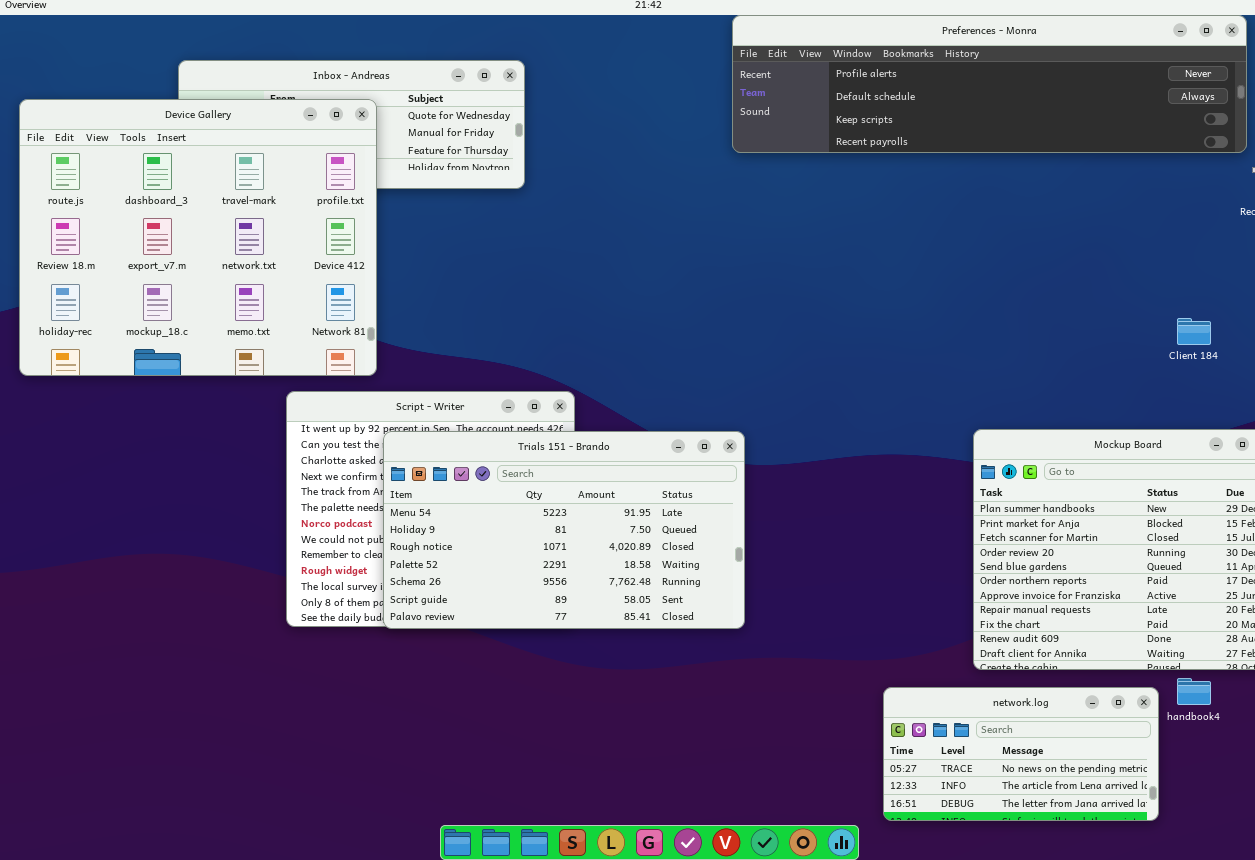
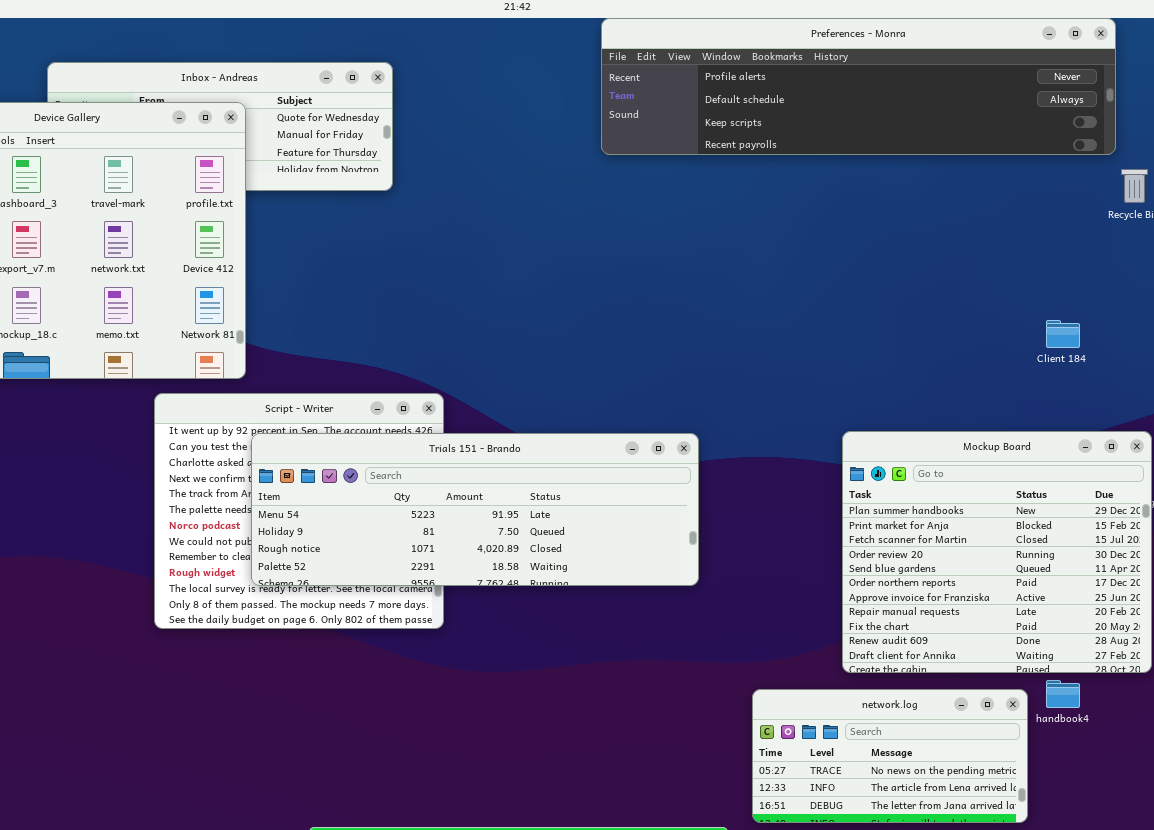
Trials 151 - Brando: [383,431,745,629] -> [251,433,699,586], resized

